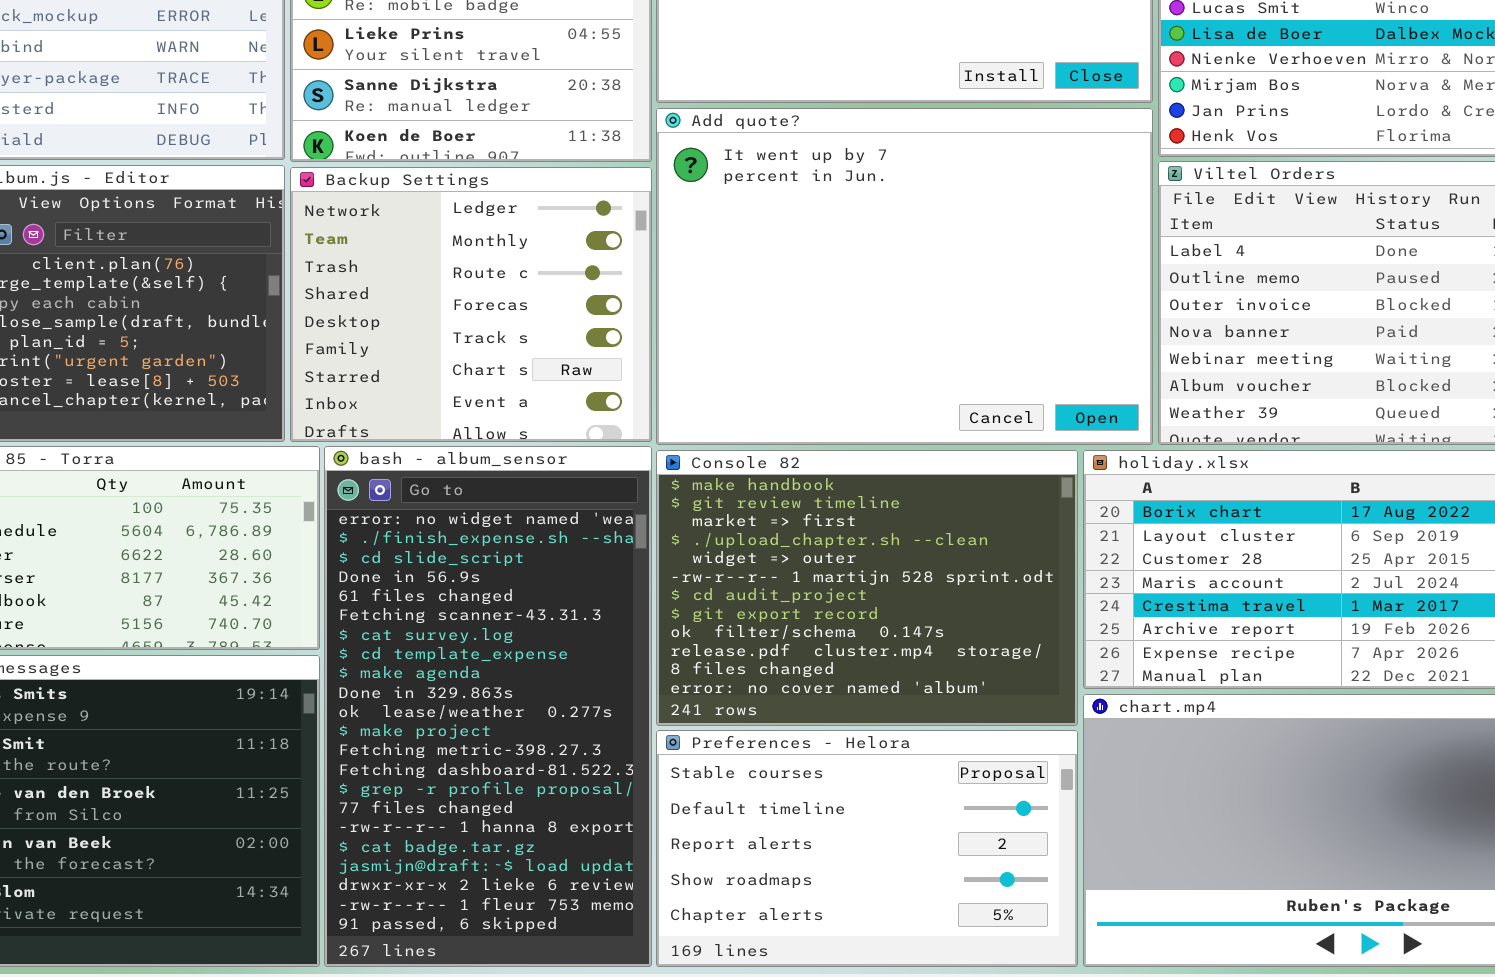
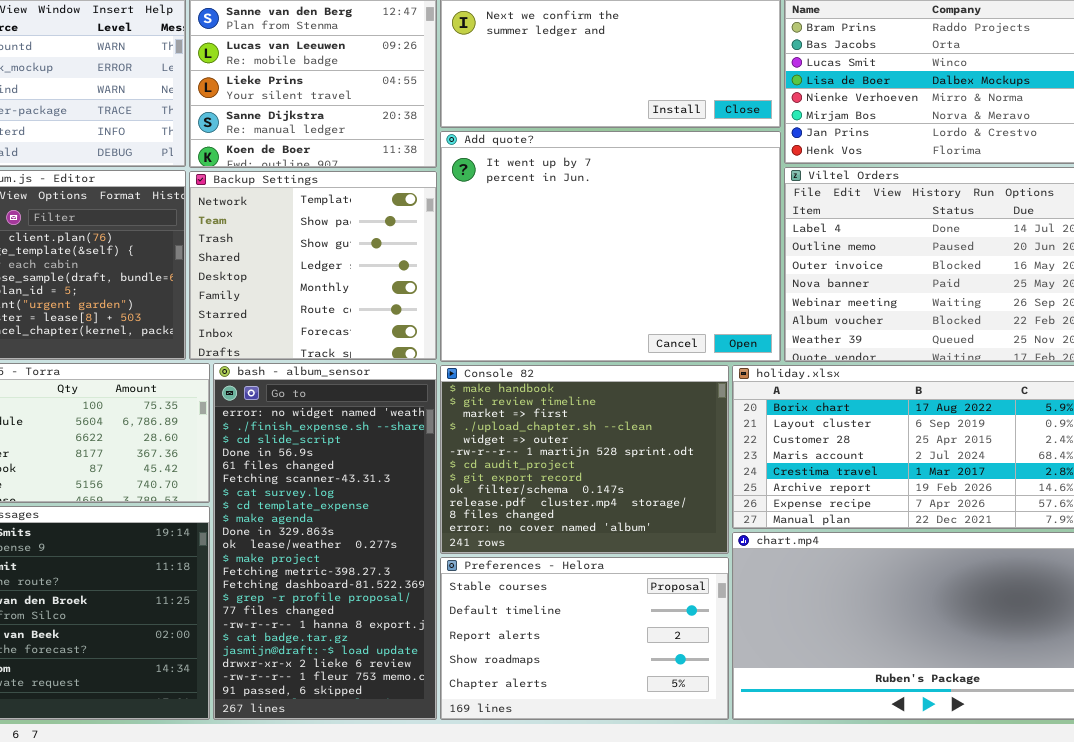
Backup Settings: [290,167,652,442] -> [189,171,437,360], scrolled up 3 rows

